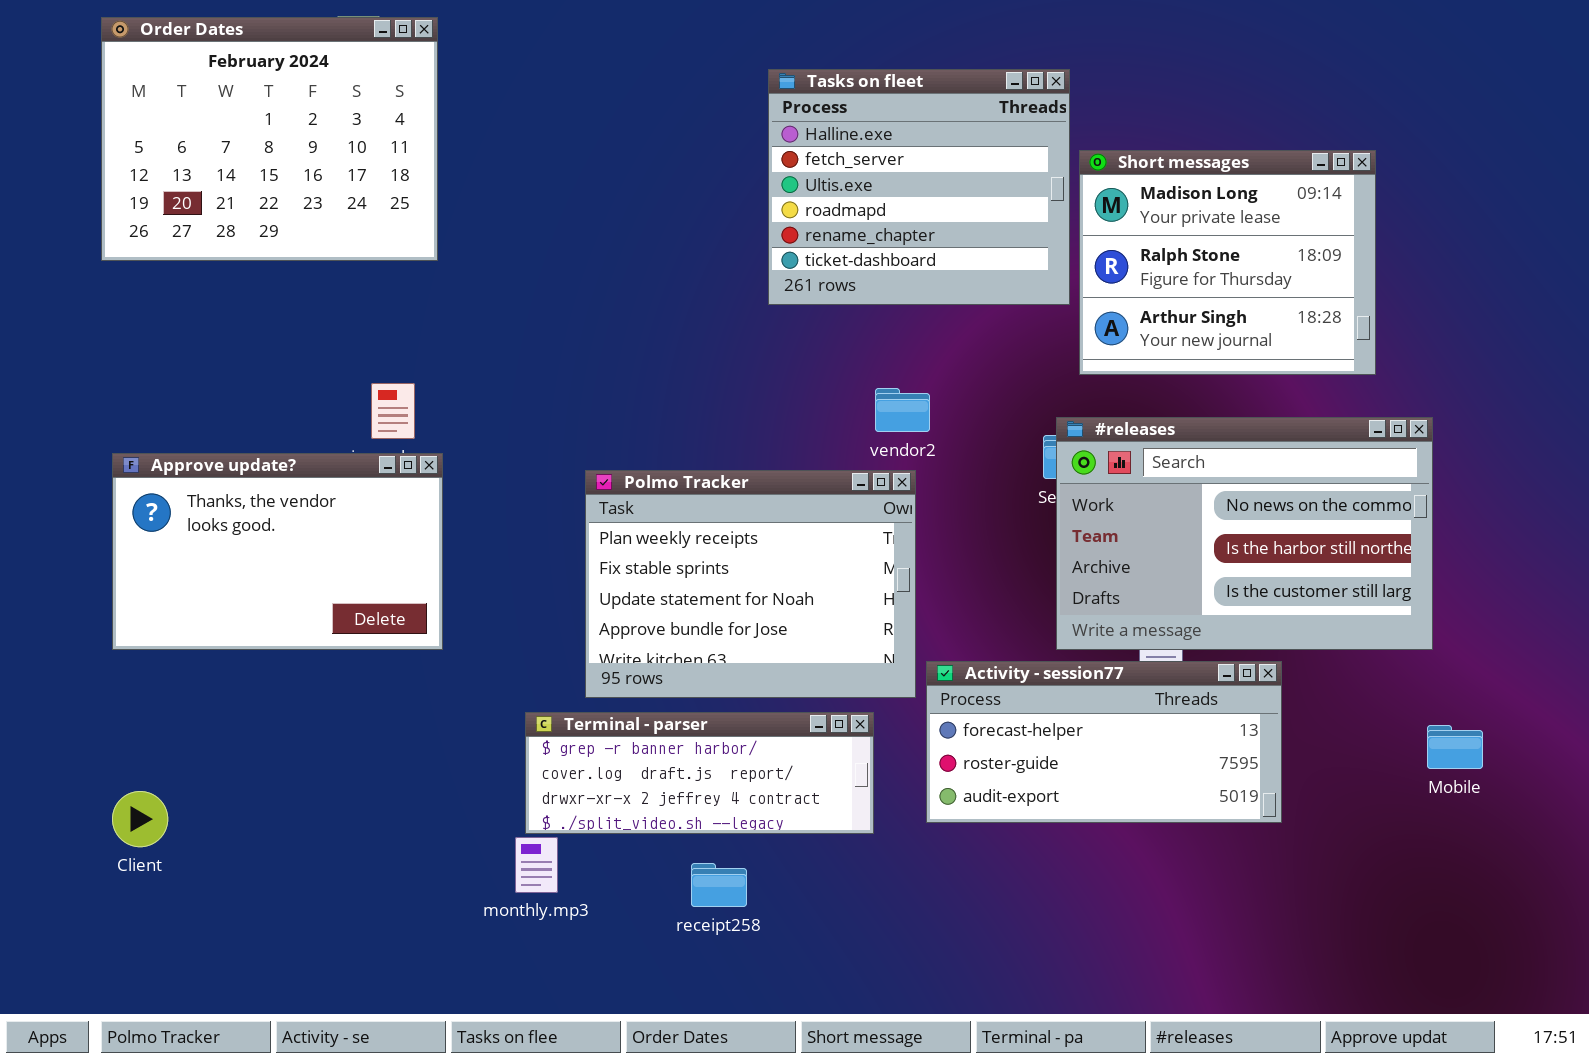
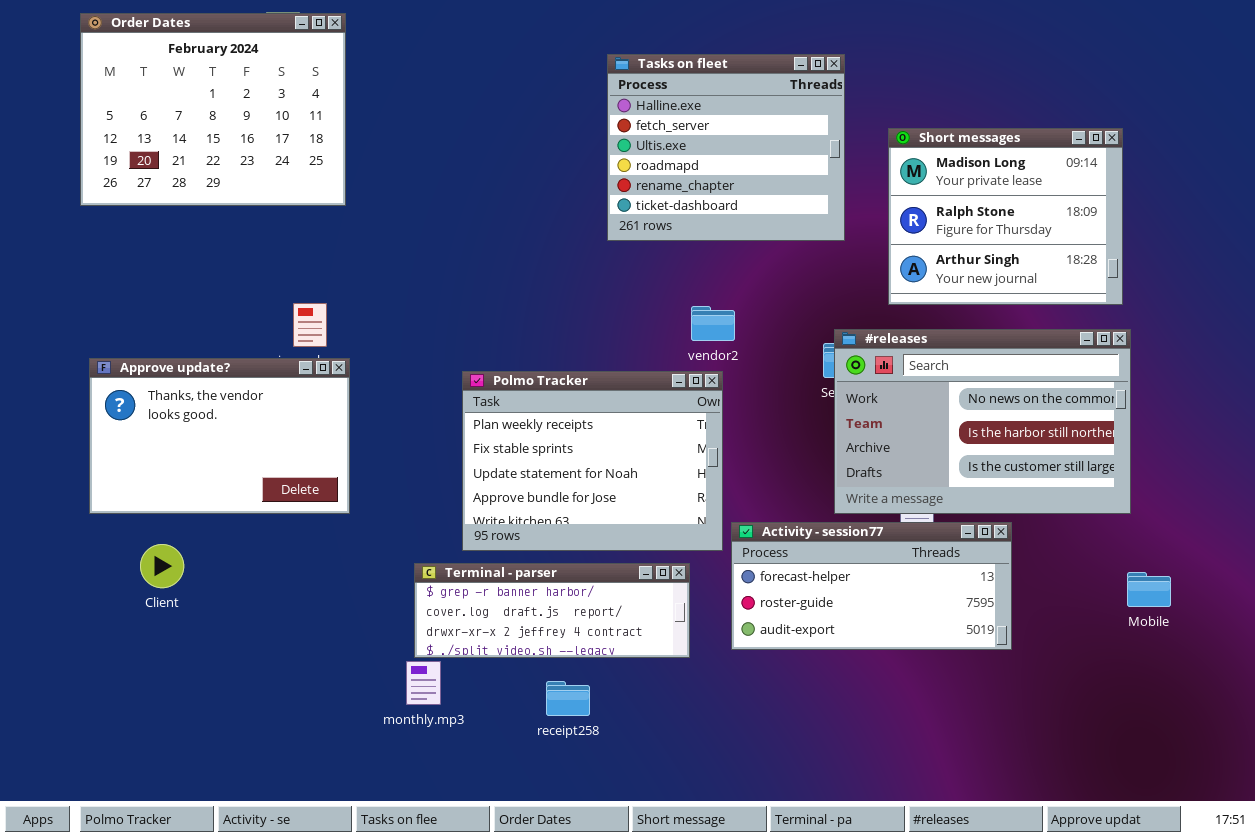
Short messages: [1079,150,1376,375] -> [888,128,1123,305], moved
Client: [112,791,168,847] -> [140,544,184,588], moved

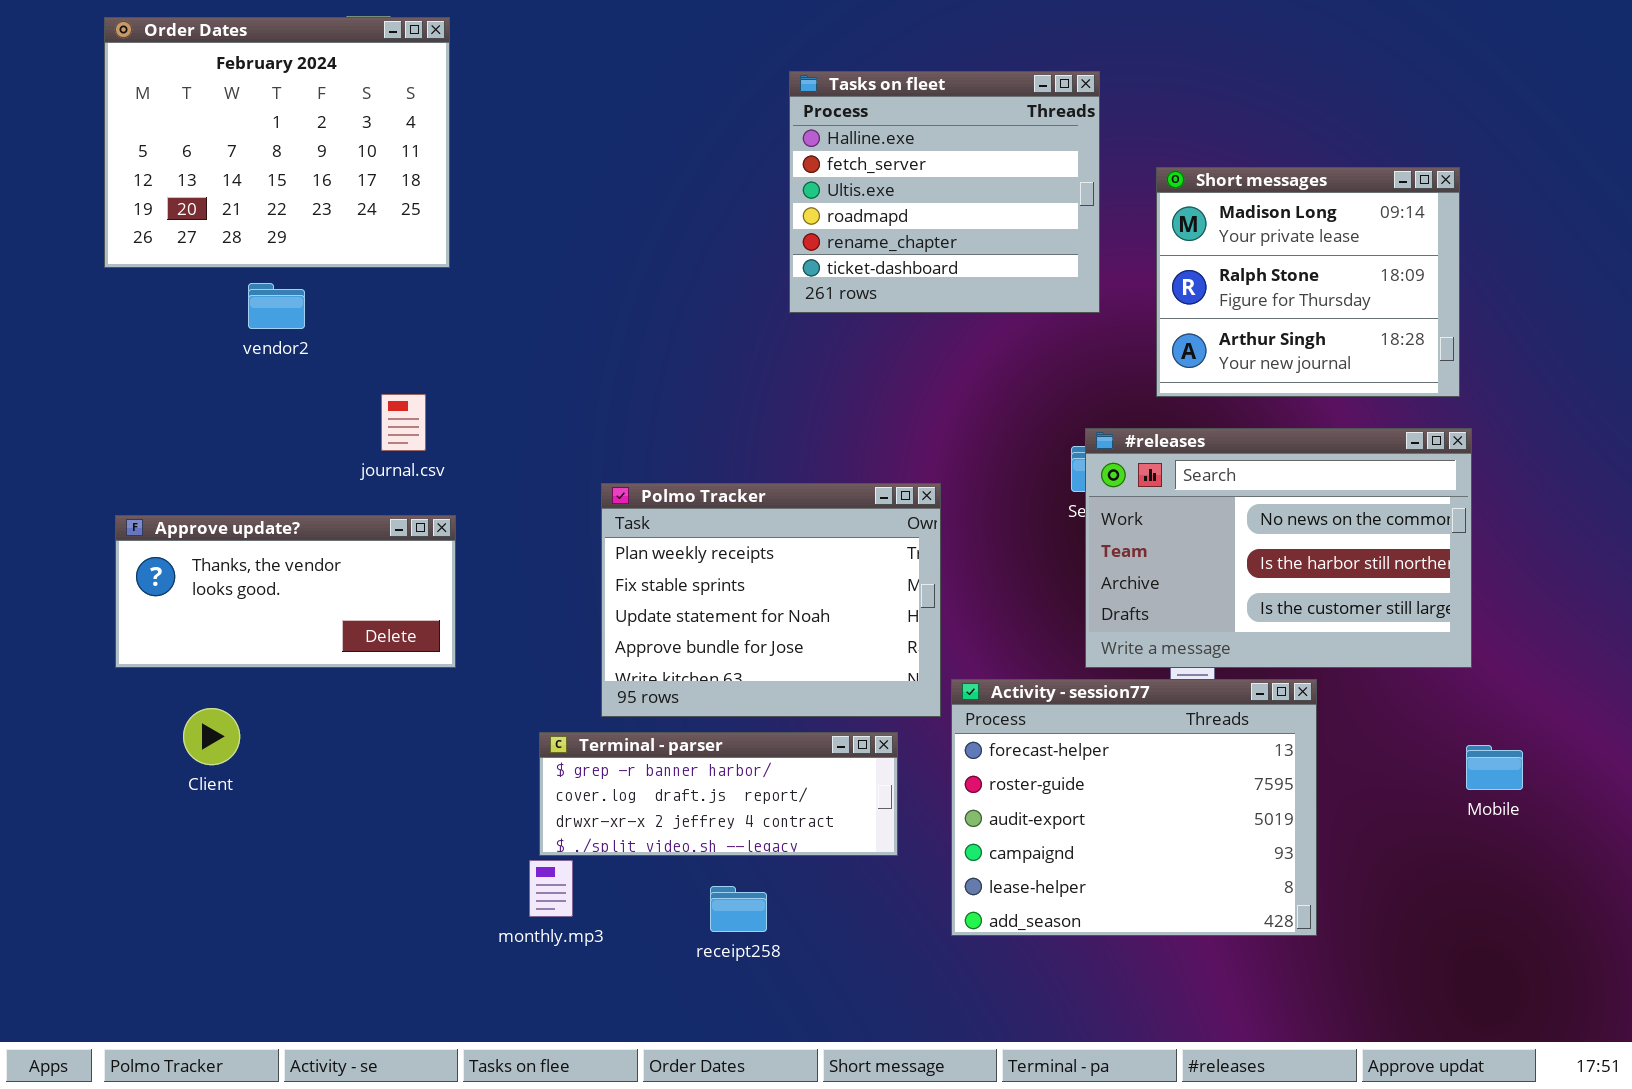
vendor2: [691,306,735,341] -> [248,283,305,329], moved
Approve update?: [89,358,350,514] -> [115,515,456,668], resized
Activity - session77: [731,522,1012,650] -> [951,679,1317,936], resized

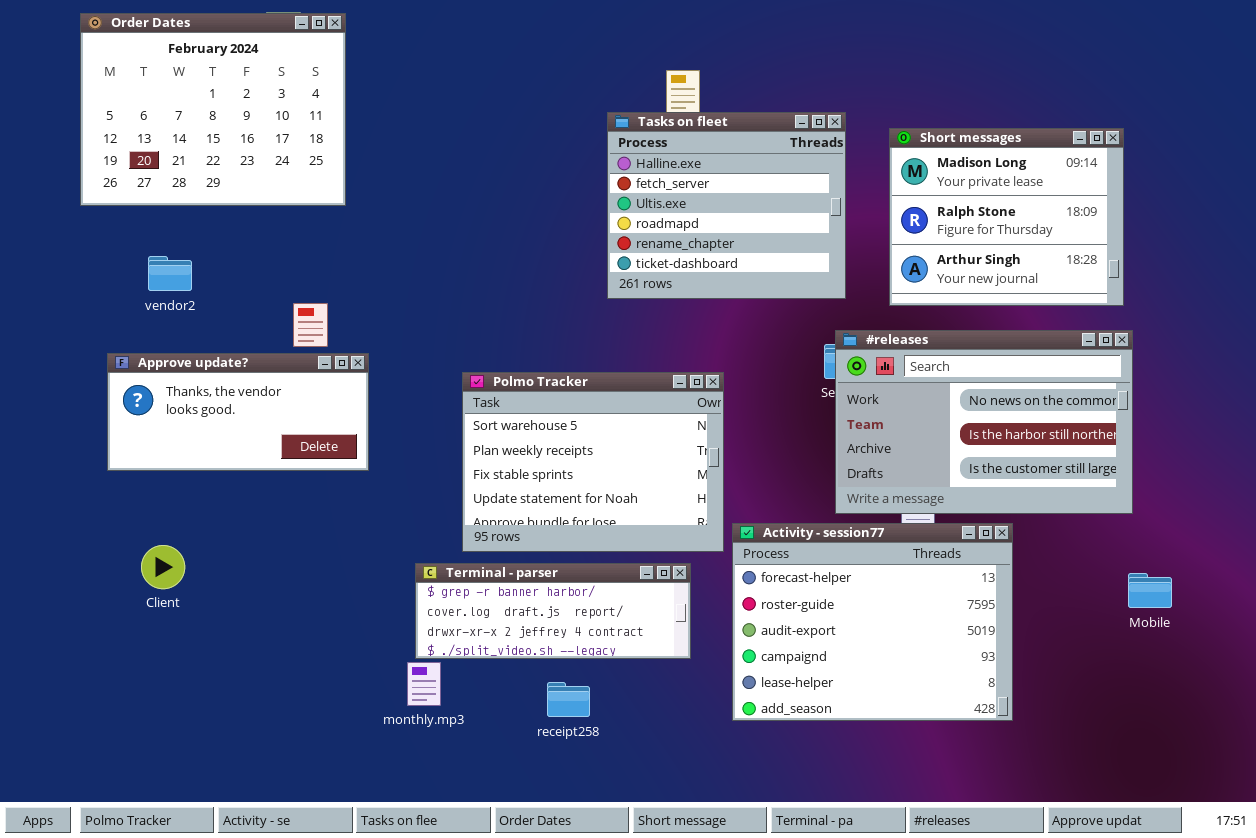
Tasks on fleet: [789,71,1100,313] -> [607,112,846,299], moved
vendor2: [248,283,305,329] -> [148,256,192,291], moved
Polmo Tracker: [601,483,941,717] -> [462,372,724,552], scrolled up 1 row
Approve update?: [115,515,456,668] -> [107,353,369,471], moved

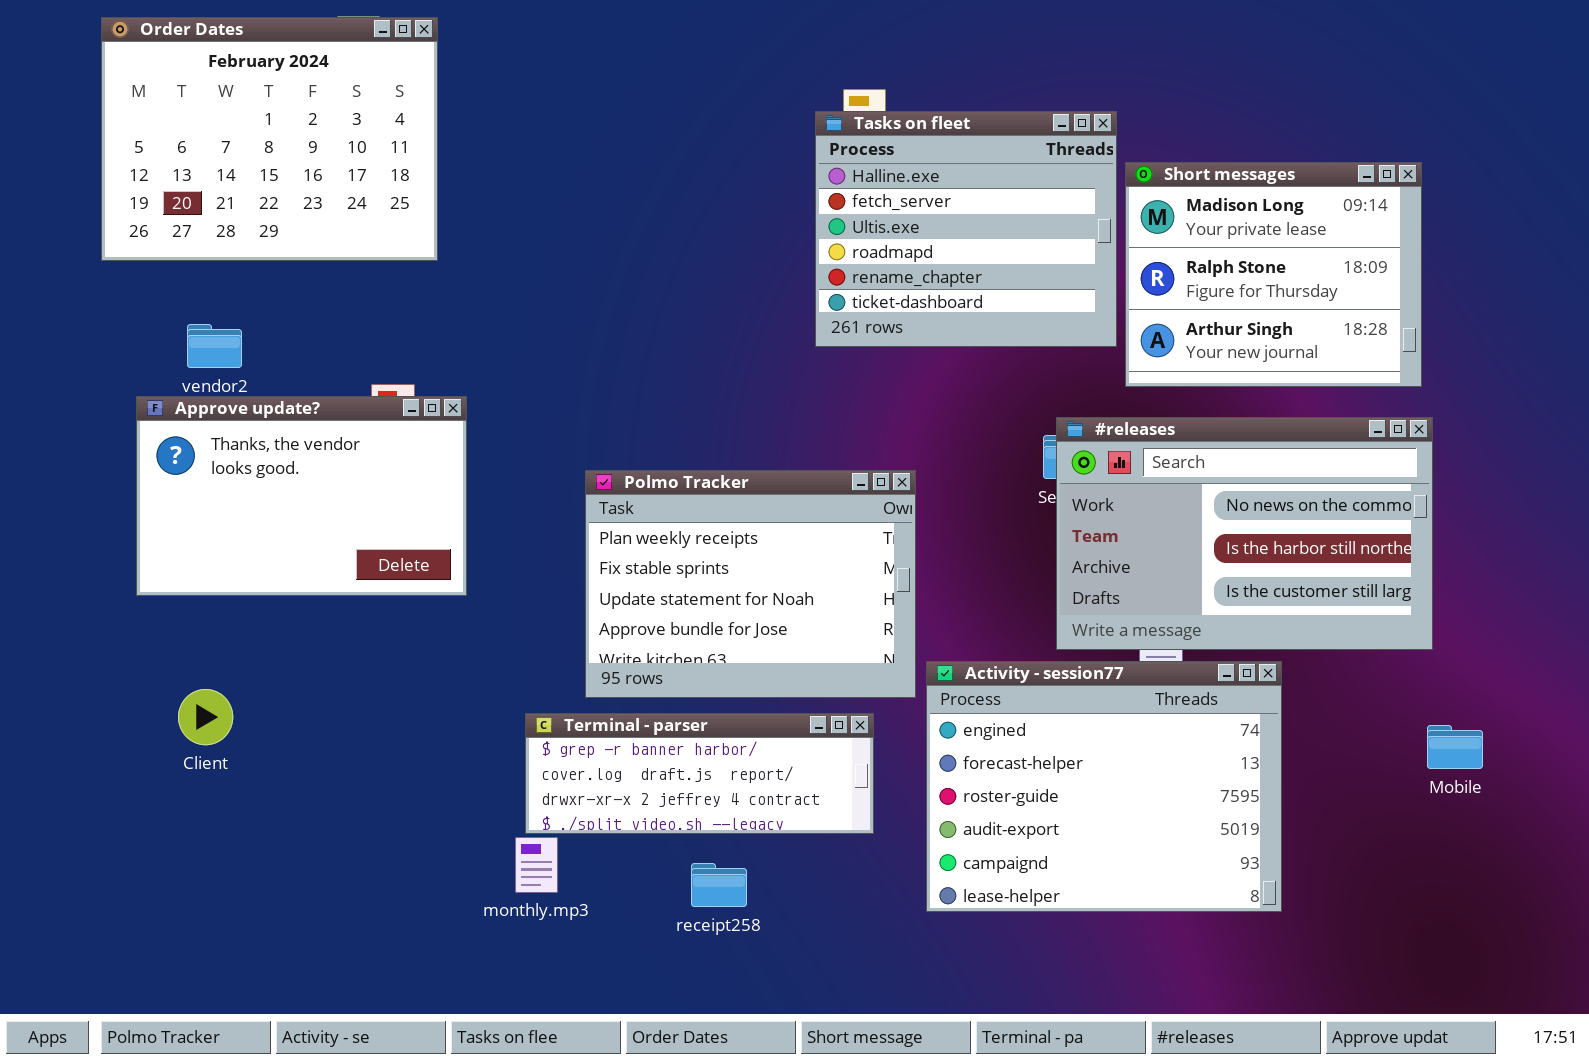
Tasks on fleet: [607,112,846,299] -> [815,111,1117,347], moved
Approve update?: [107,353,369,471] -> [136,396,467,596], resized
Polmo Tracker: [462,372,724,552] -> [585,470,916,698], scrolled down 1 row
Activity - session77: [732,523,1013,721] -> [926,661,1282,912], scrolled up 1 row

